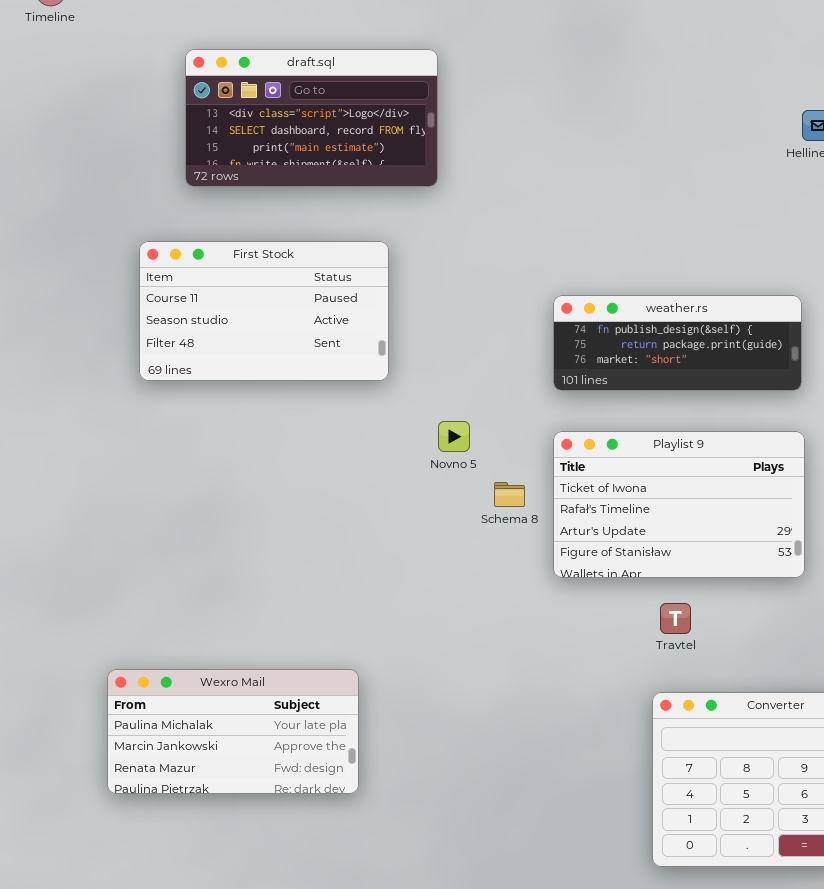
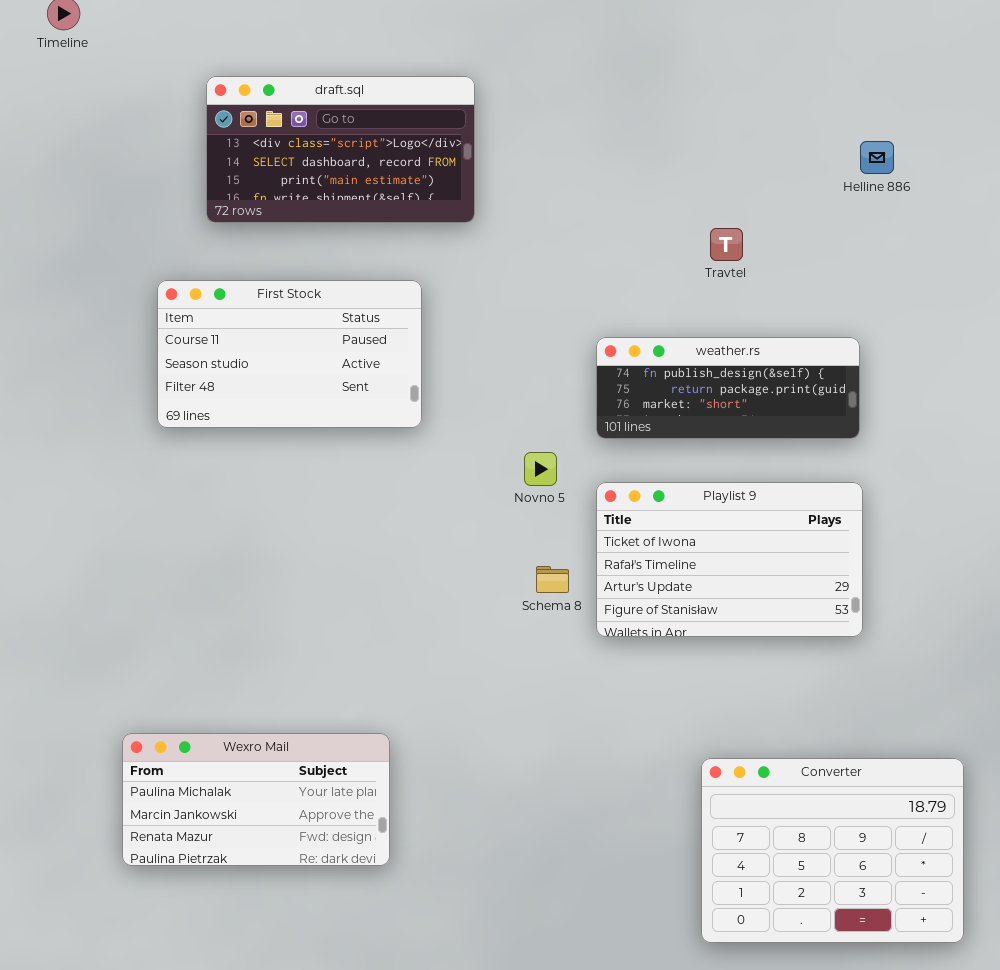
Novno 5: [438,421,470,452] -> [524,452,557,486], moved
Schema 8: [494,482,525,507] -> [536,566,569,593], moved
Travtel: [660,603,691,634] -> [710,228,743,261], moved

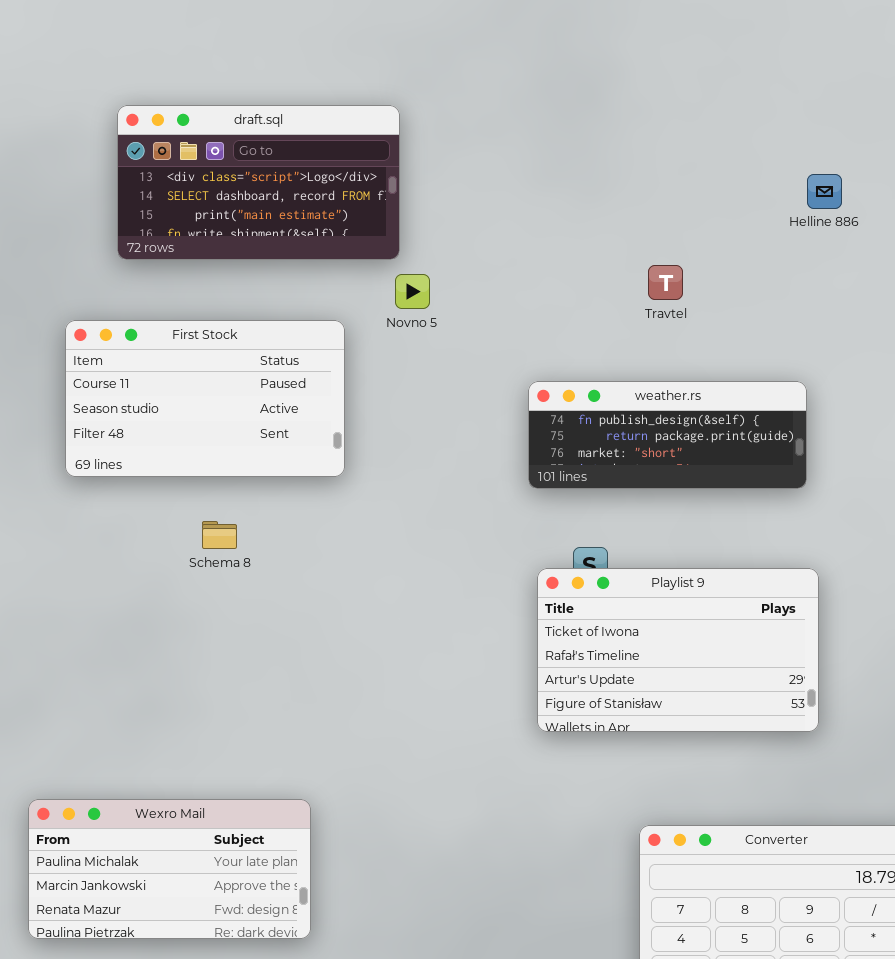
Novno 5: [524,452,557,486] -> [395,274,430,309], moved
Playlist 9: [596,482,863,637] -> [537,568,819,732], moved
Schema 8: [536,566,569,593] -> [202,521,237,549], moved

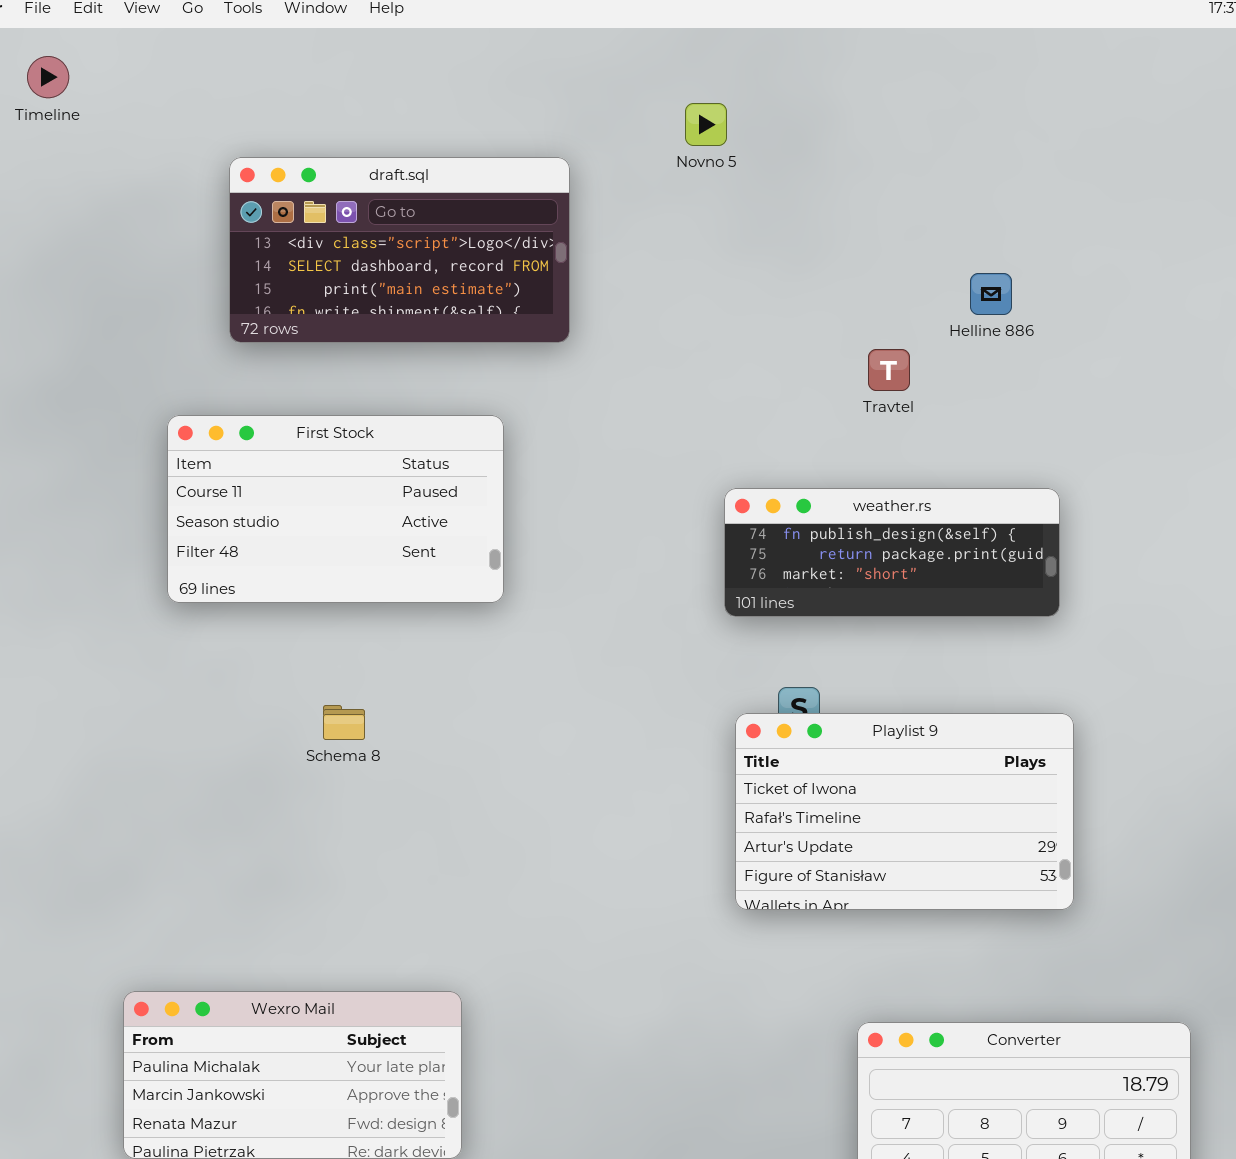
Helline 886: [807,174,842,209] -> [970,273,1012,315], moved
Novno 5: [395,274,430,309] -> [685,103,727,146], moved
Schema 8: [202,521,237,549] -> [323,705,365,740], moved

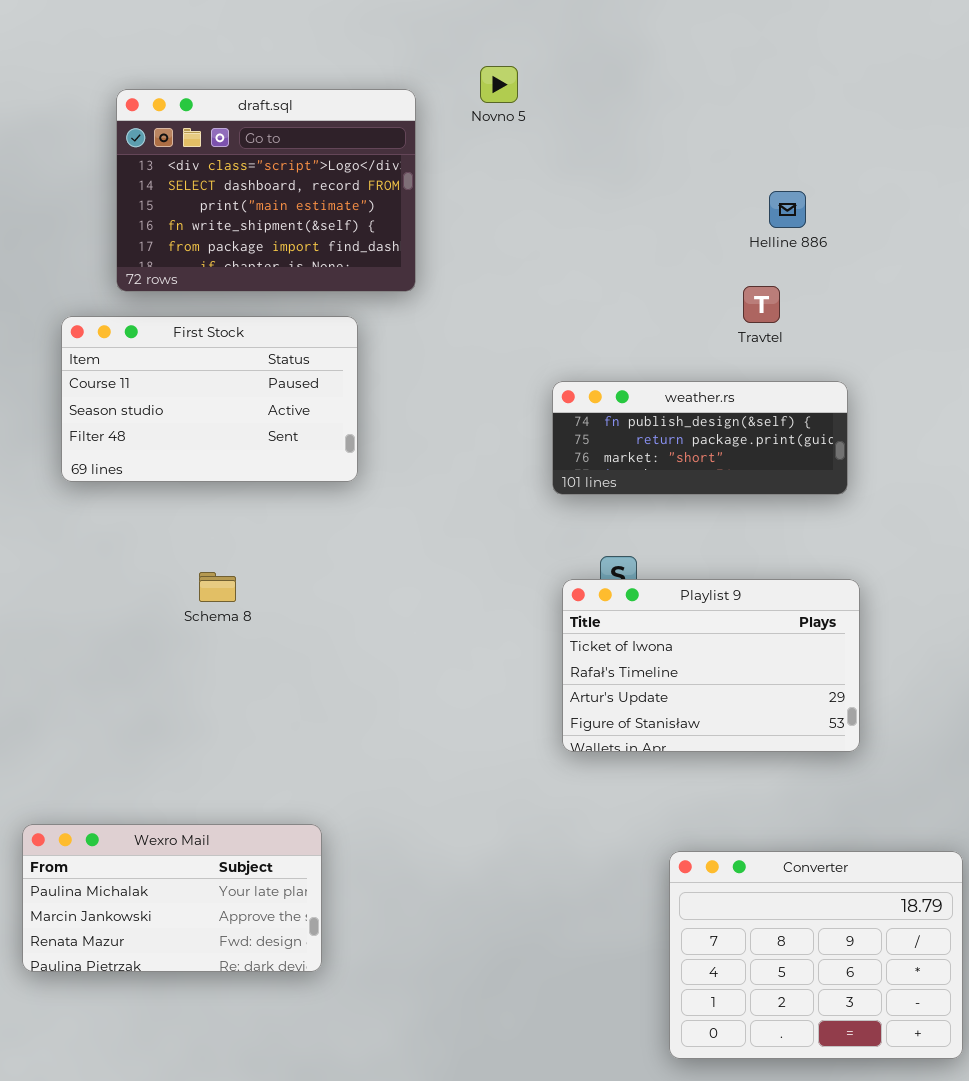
Novno 5: [685,103,727,146] -> [480,66,518,103], moved
draft.sql: [229,157,570,343] -> [116,89,416,292], resized
Travtel: [868,349,910,391] -> [743,286,780,323], moved

